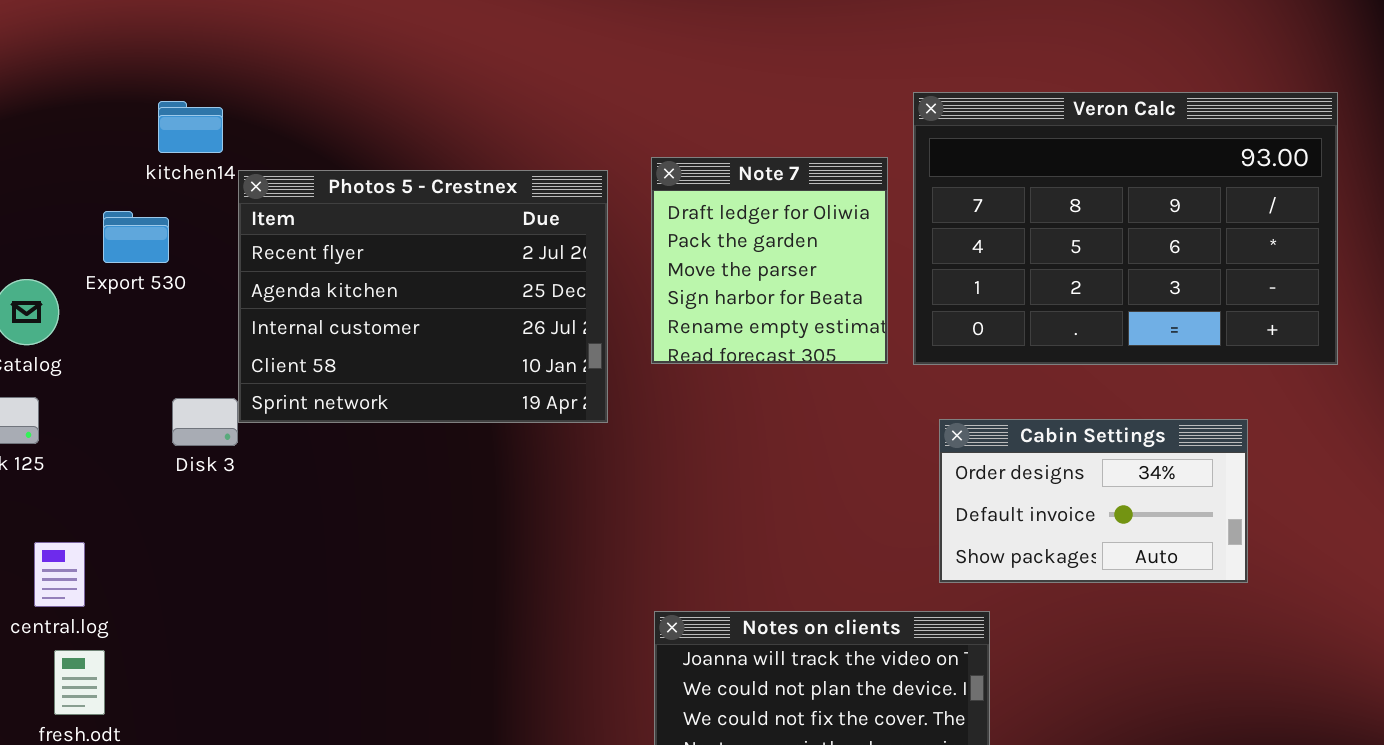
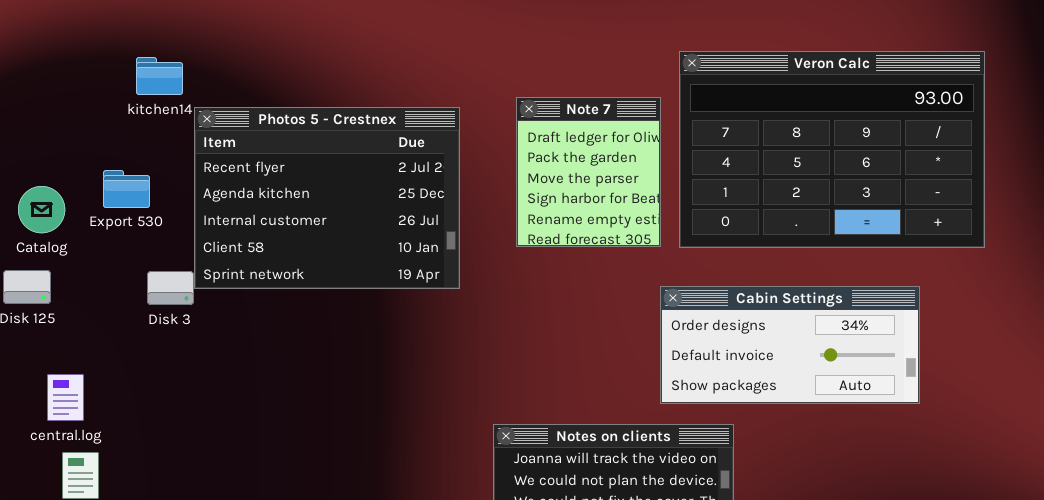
Note 7: [651,157,888,364] -> [516,97,661,247], resized
Export 530: [103,211,169,263] -> [103,170,150,208], moved
Cabin Settings: [939,419,1248,583] -> [660,286,920,404], resized

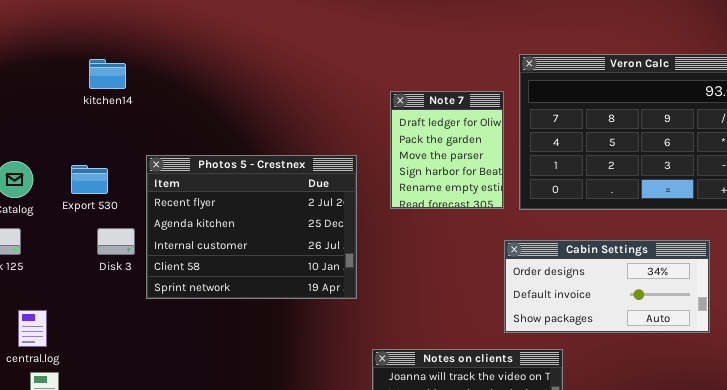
Photos 5 - Crestnex: [194,107,460,289] -> [146,155,357,299], moved
Export 530: [103,170,150,208] -> [71,165,108,194], moved

